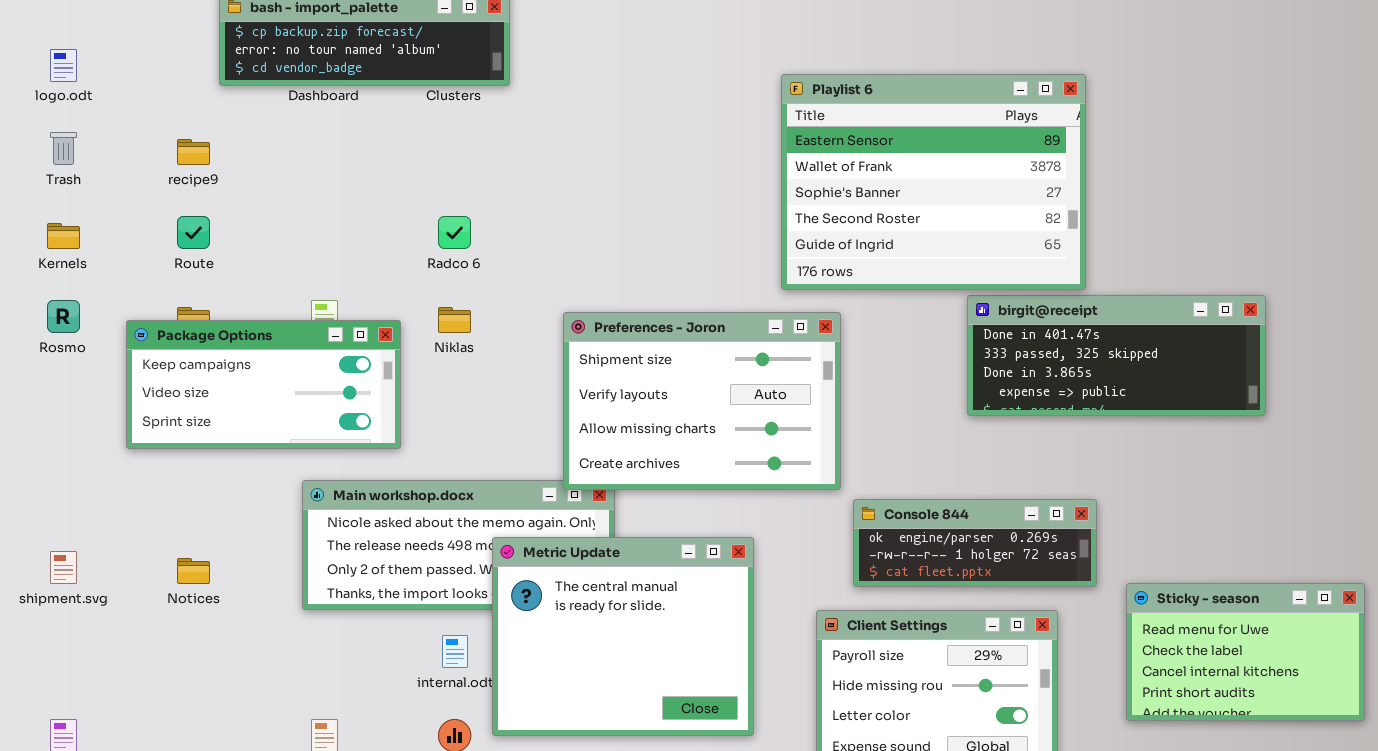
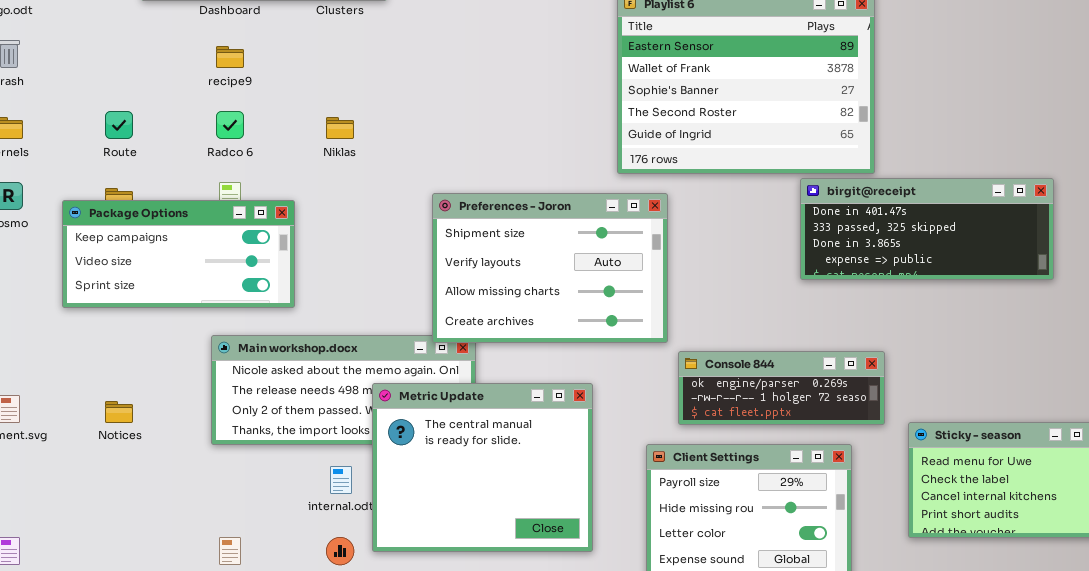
recipe9: [177,139,210,165] -> [216,46,244,68], moved
Radco 6: [438,216,471,249] -> [216,111,244,139], moved
birgit@receipt: [967,295,1266,416] -> [800,178,1054,280], moved
Niklas: [438,307,471,333] -> [326,117,354,139], moved

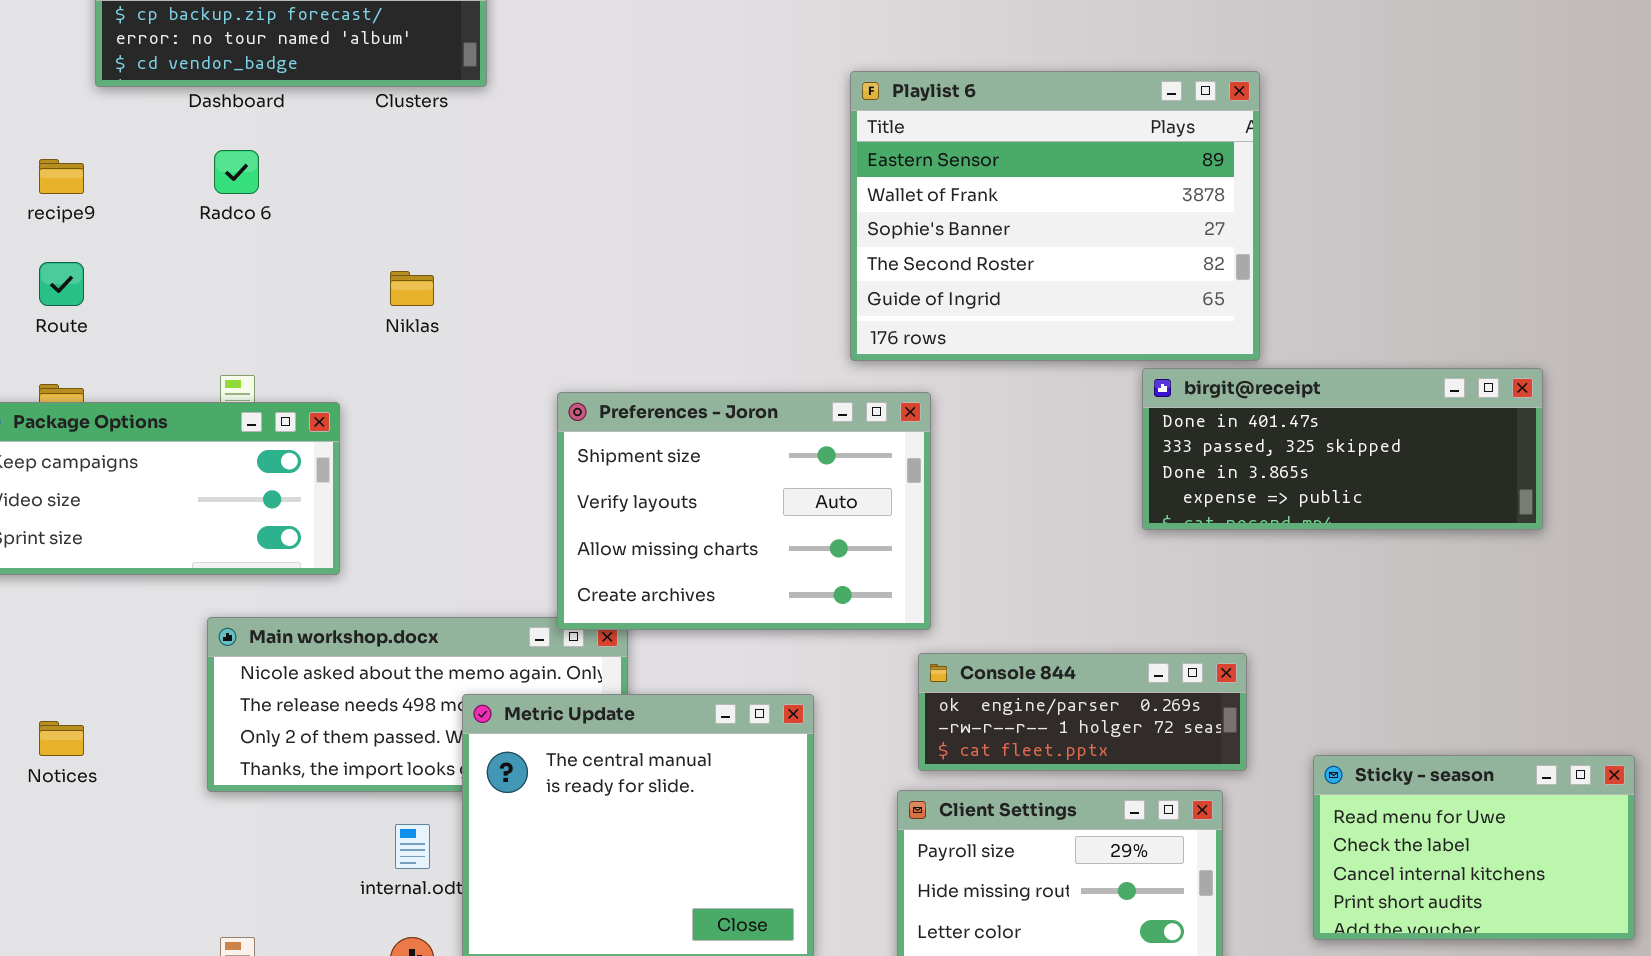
recipe9: [216,46,244,68] -> [39,159,84,194], moved
Radco 6: [216,111,244,139] -> [214,150,259,194], moved
Console 844: [678,351,885,425] -> [918,653,1247,771], moved

